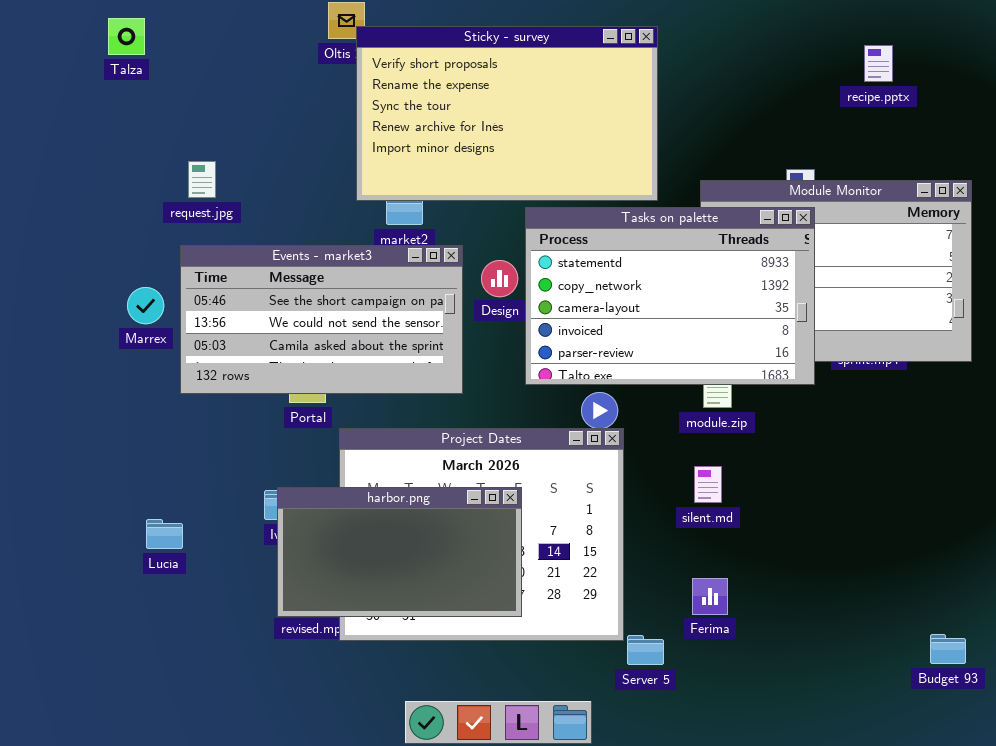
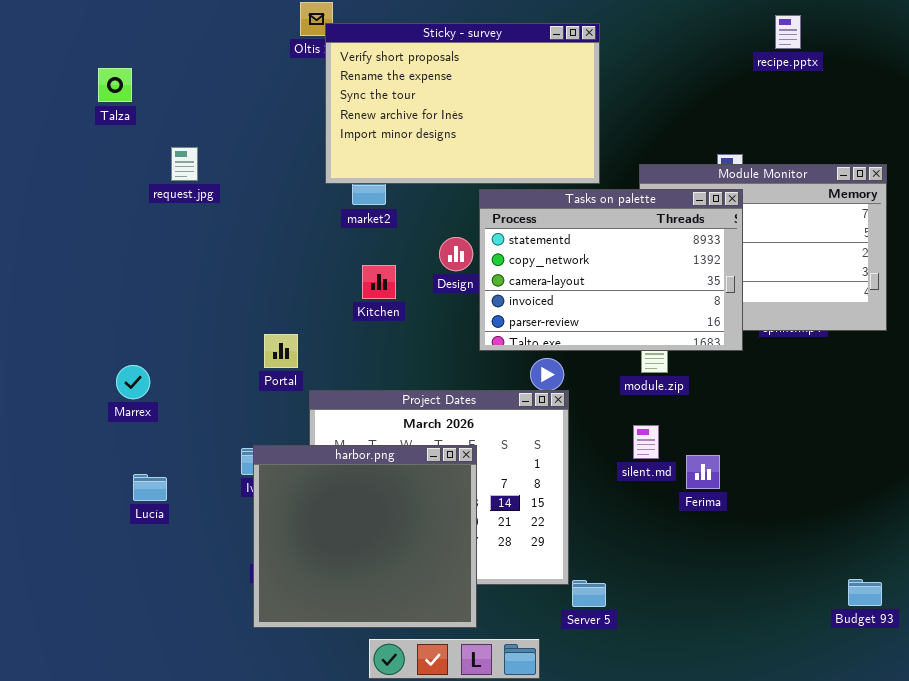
Talza: [108,18,145,55] -> [98,68,132,102], moved
recipe.pptx: [864,45,893,82] -> [775,15,801,49], moved
Events - market3: [180,245,463,394] -> none, closed
Marrex: [127,287,164,324] -> [116,365,150,399], moved
harbor.png: [277,487,522,617] -> [253,445,477,628], resized
Ferima: [692,578,728,615] -> [686,455,720,489], moved

